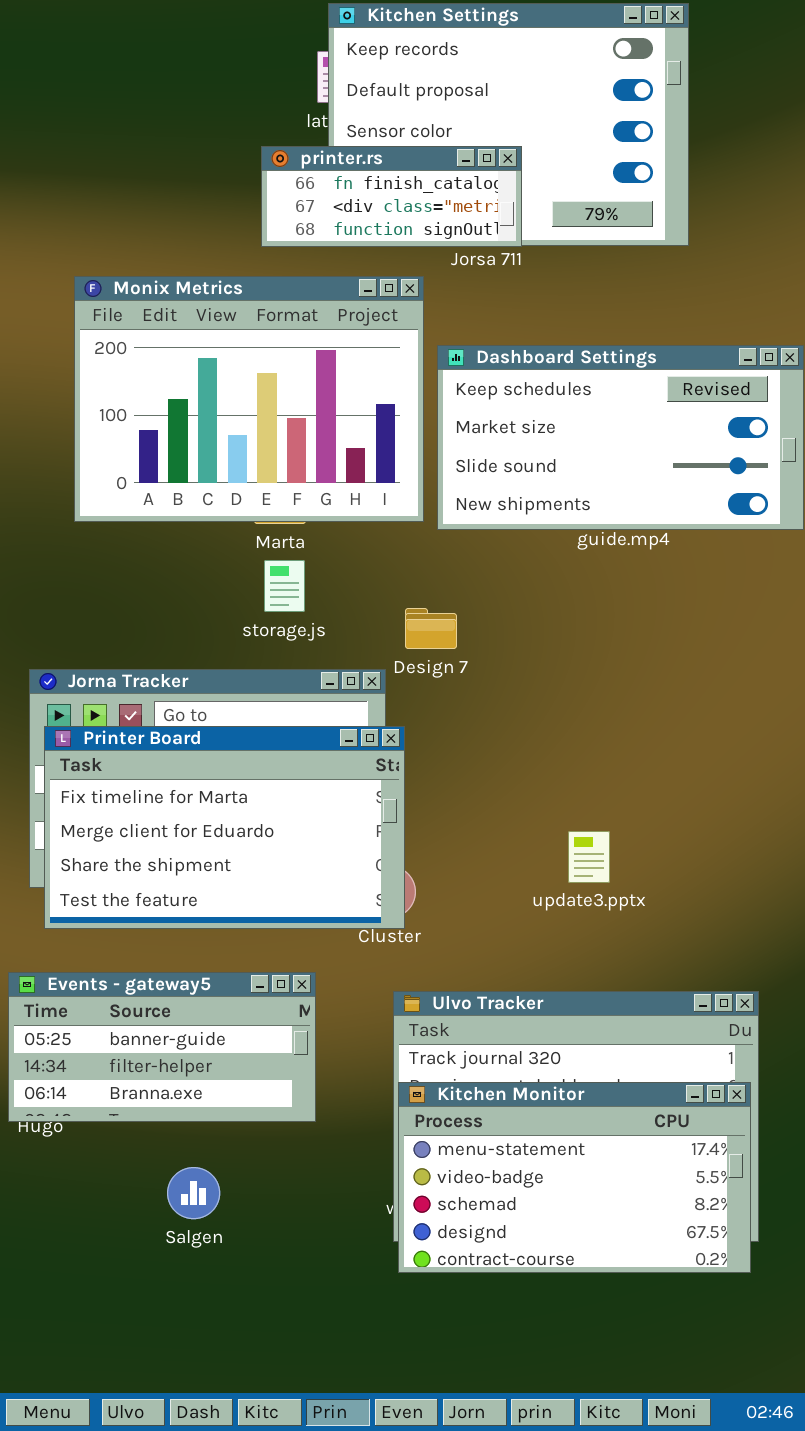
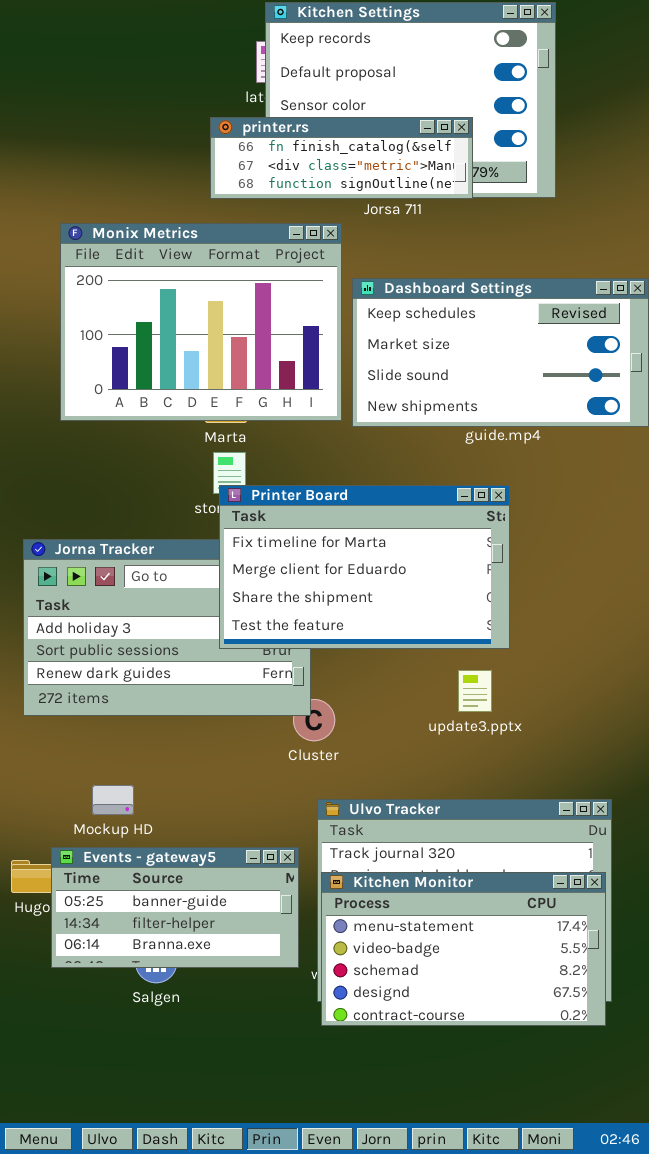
printer.rs: [261,146,522,247] -> [210,117,473,199], resized
Printer Board: [44,726,405,929] -> [219,485,510,649], moved
Events - gateway5: [8,972,316,1122] -> [51,847,299,968], moved

